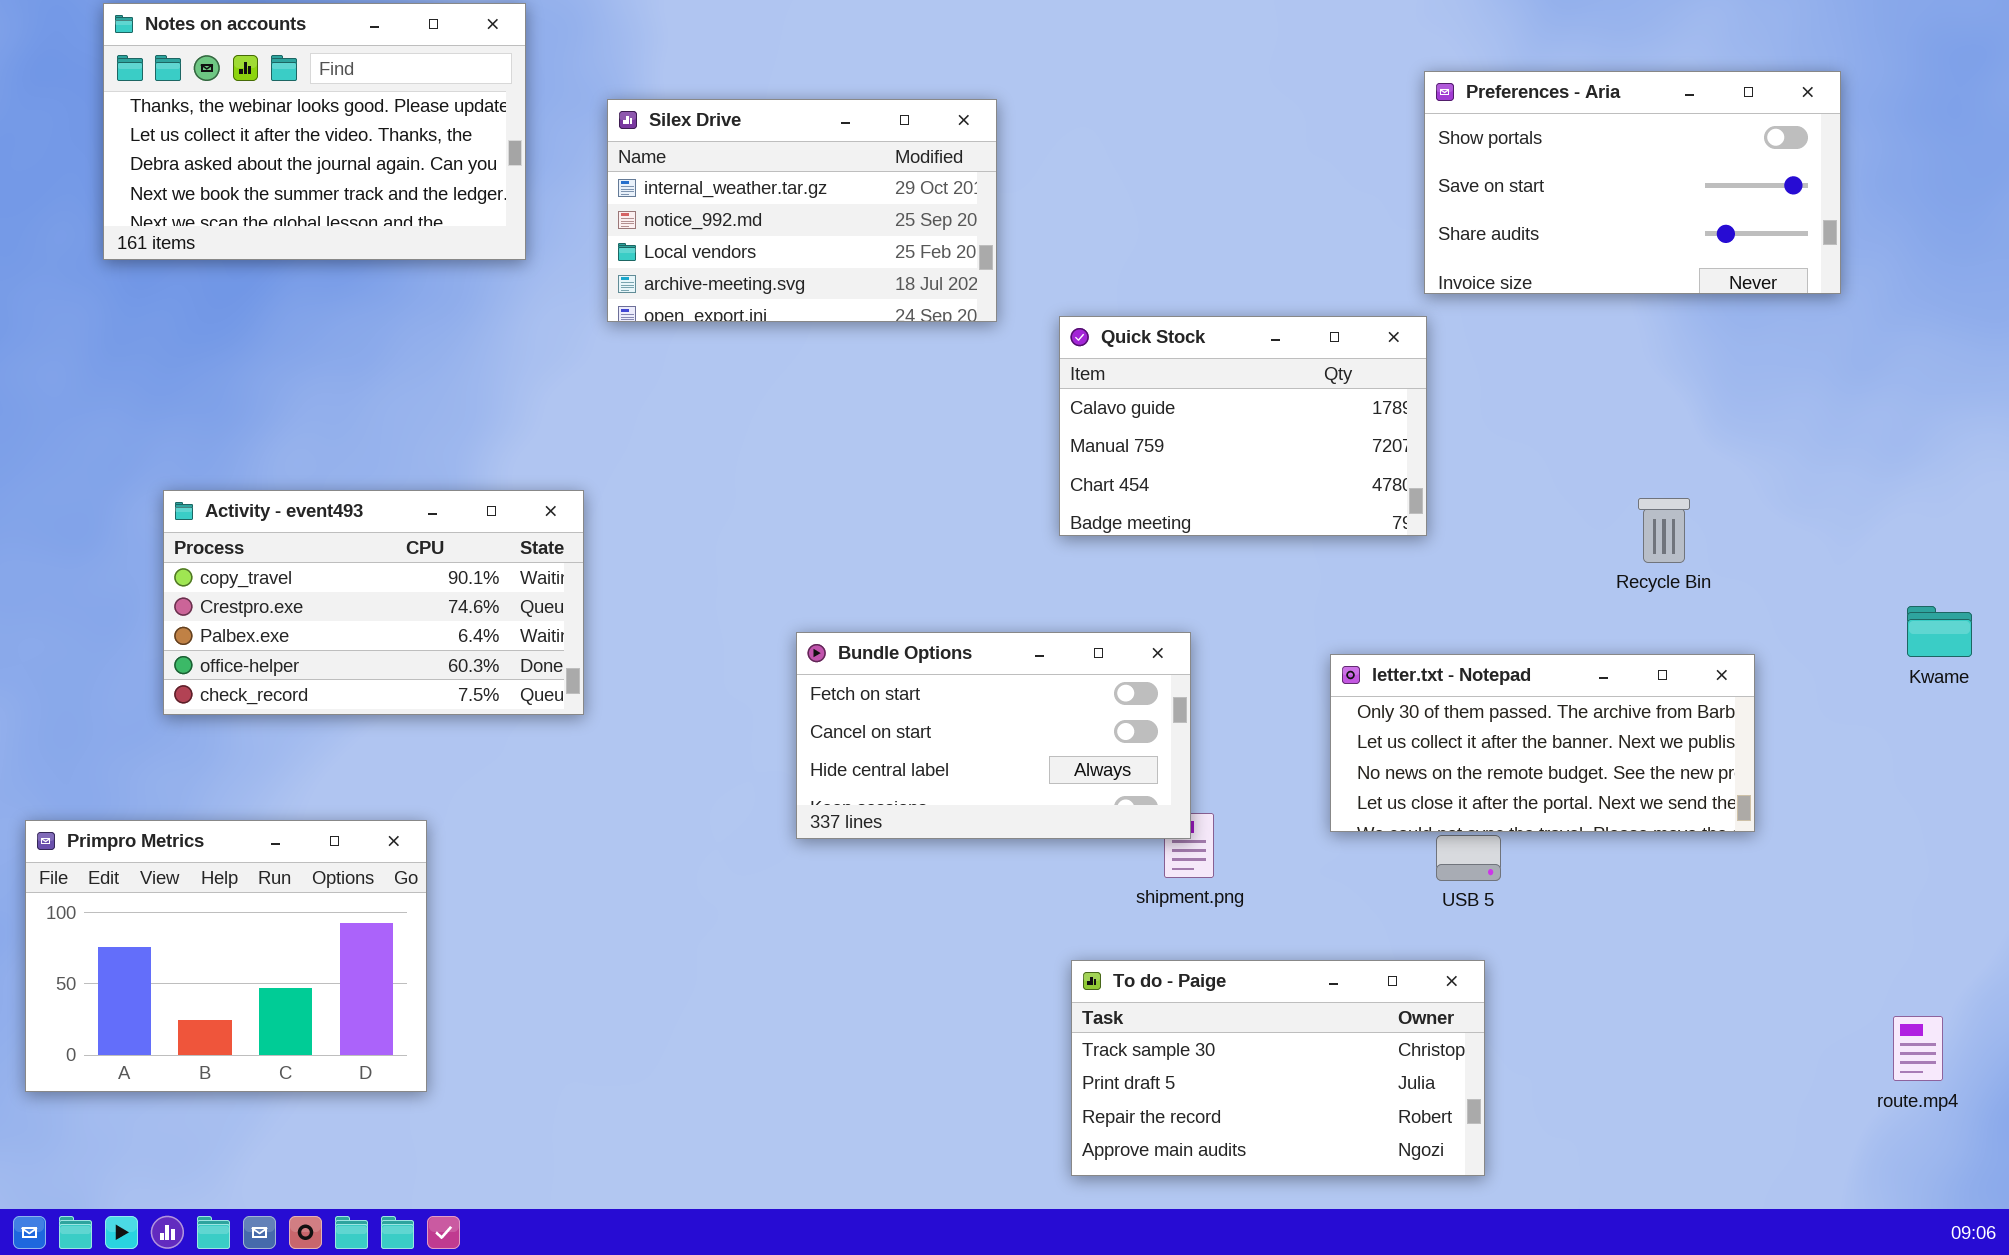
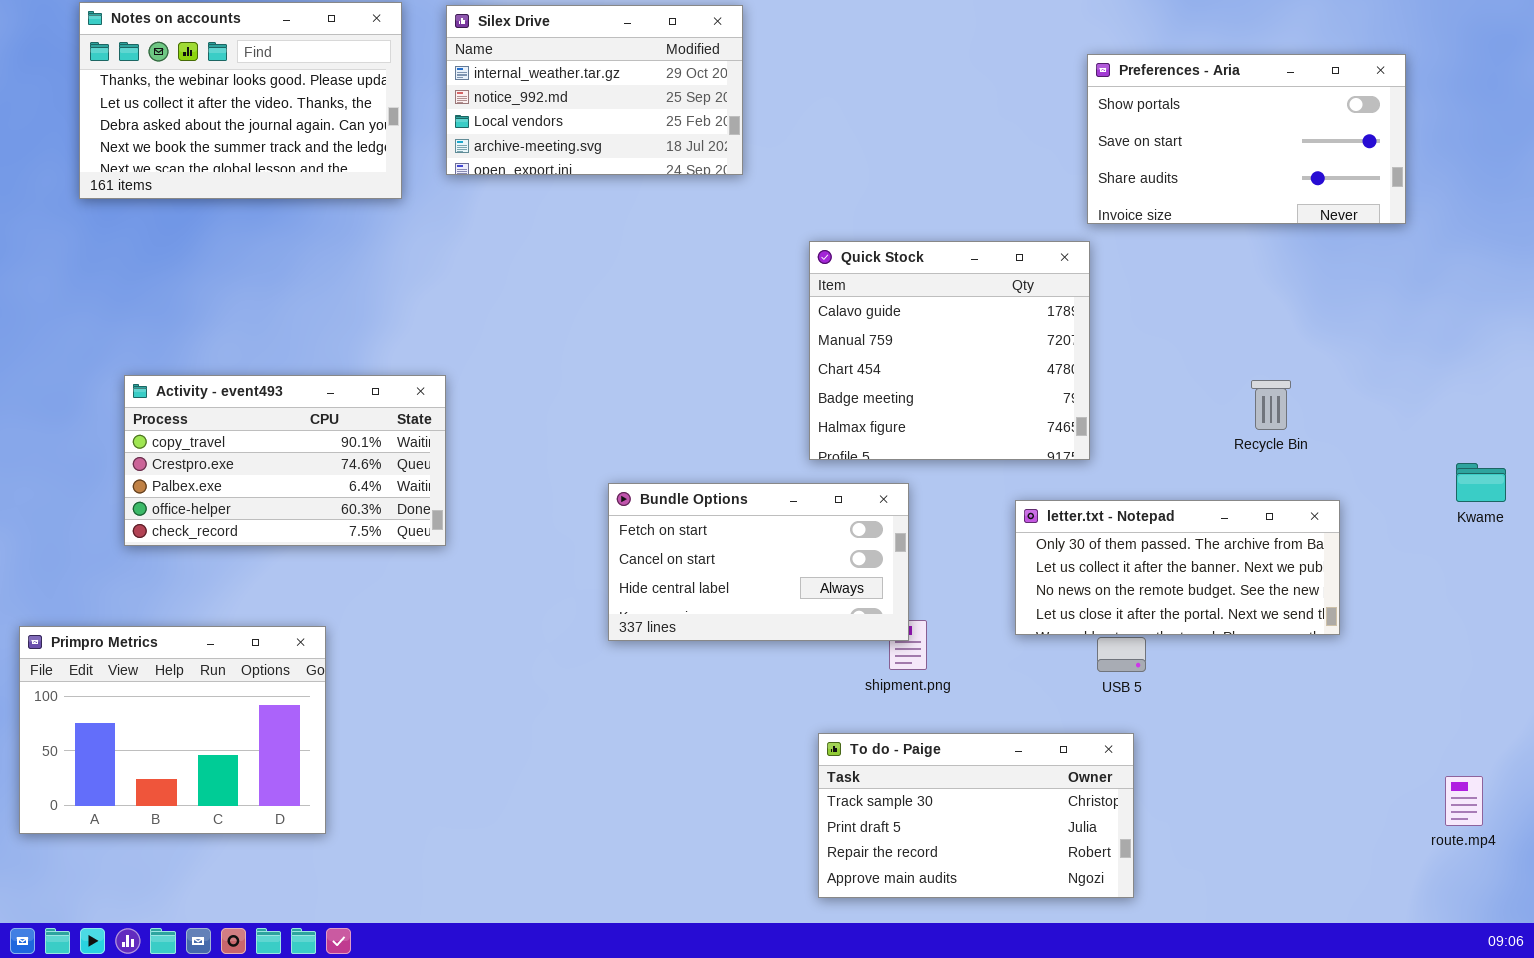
Silex Drive: [607,99,997,322] -> [446,5,743,175], moved
Quick Stock: [1059,316,1427,536] -> [809,241,1090,460], resized

